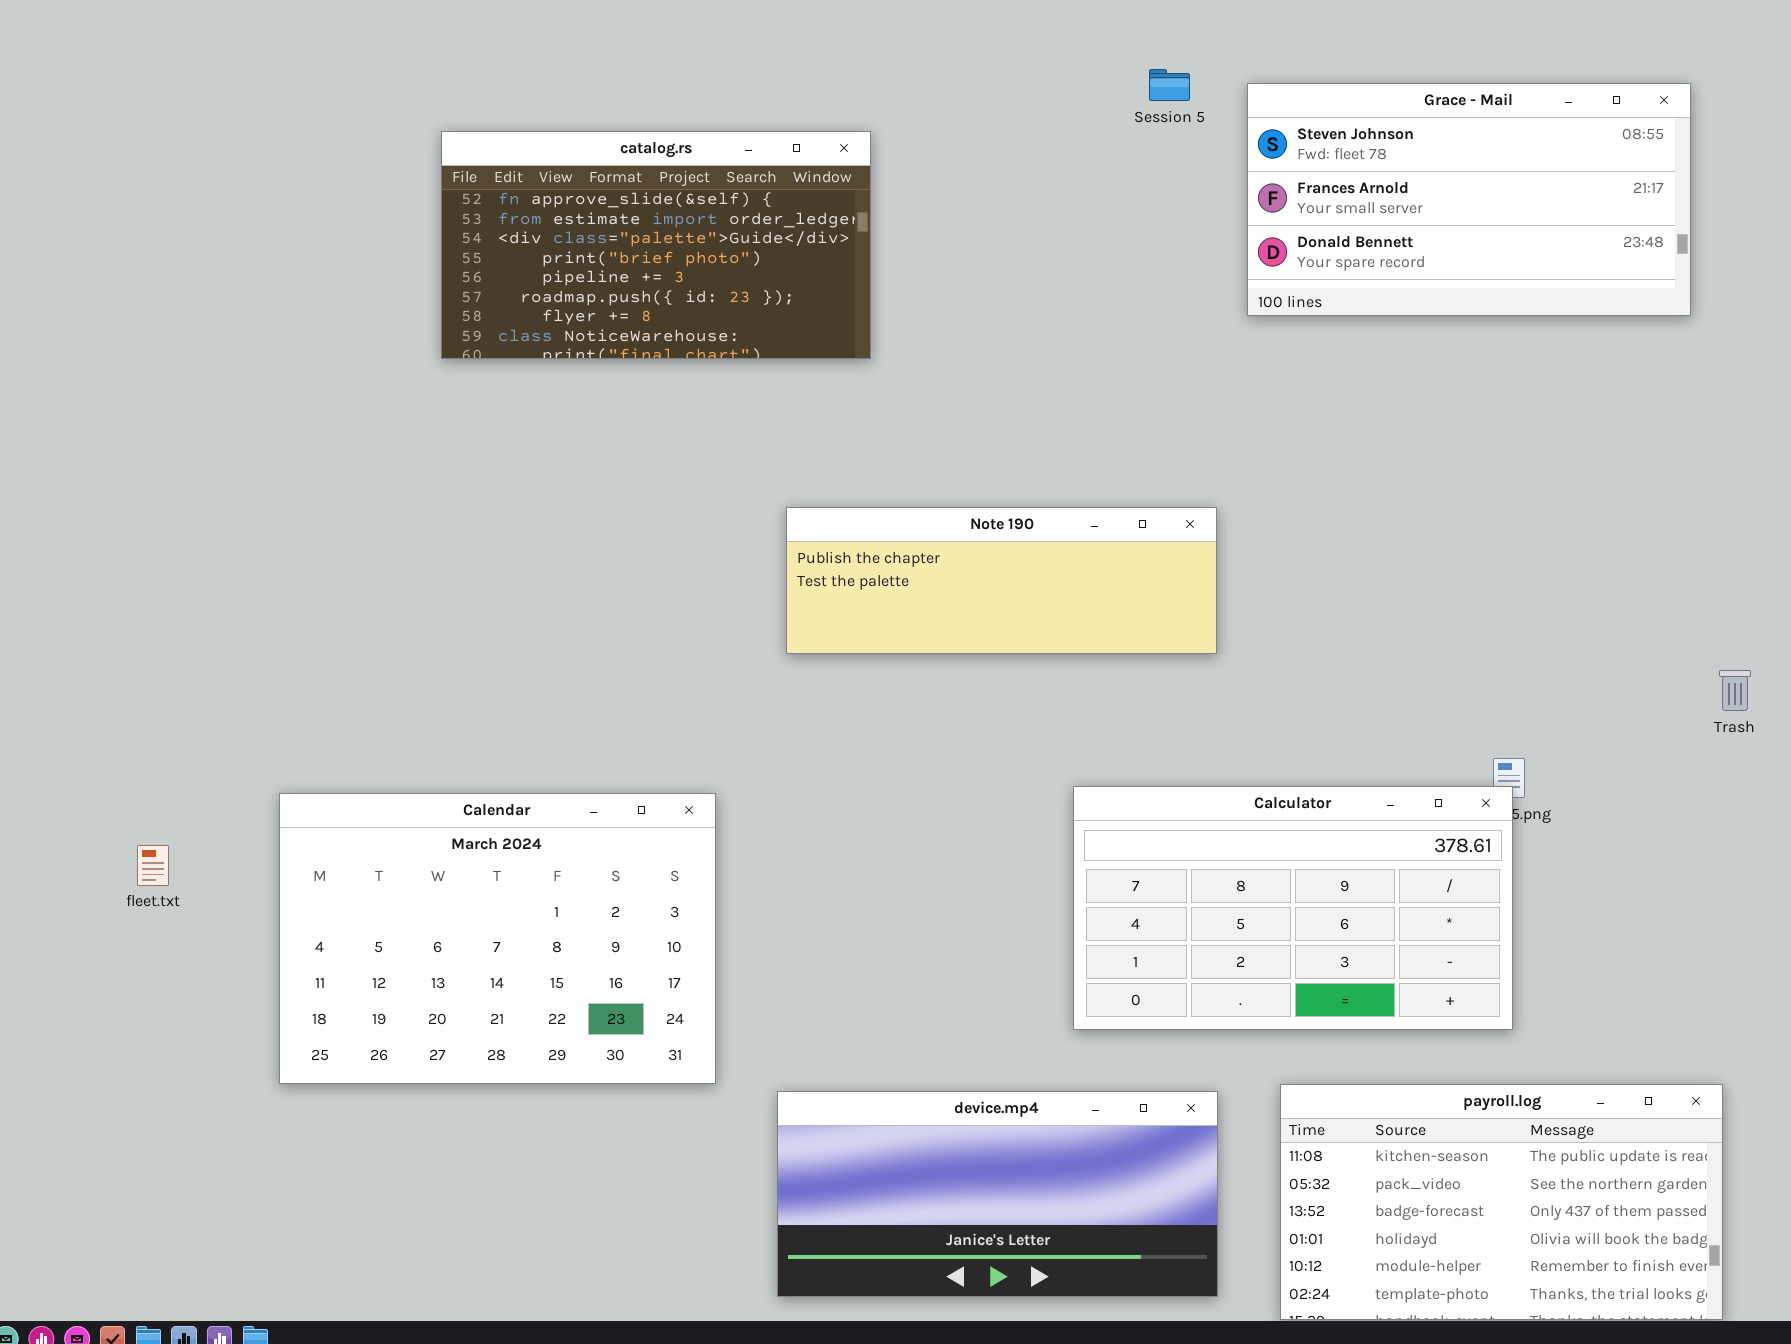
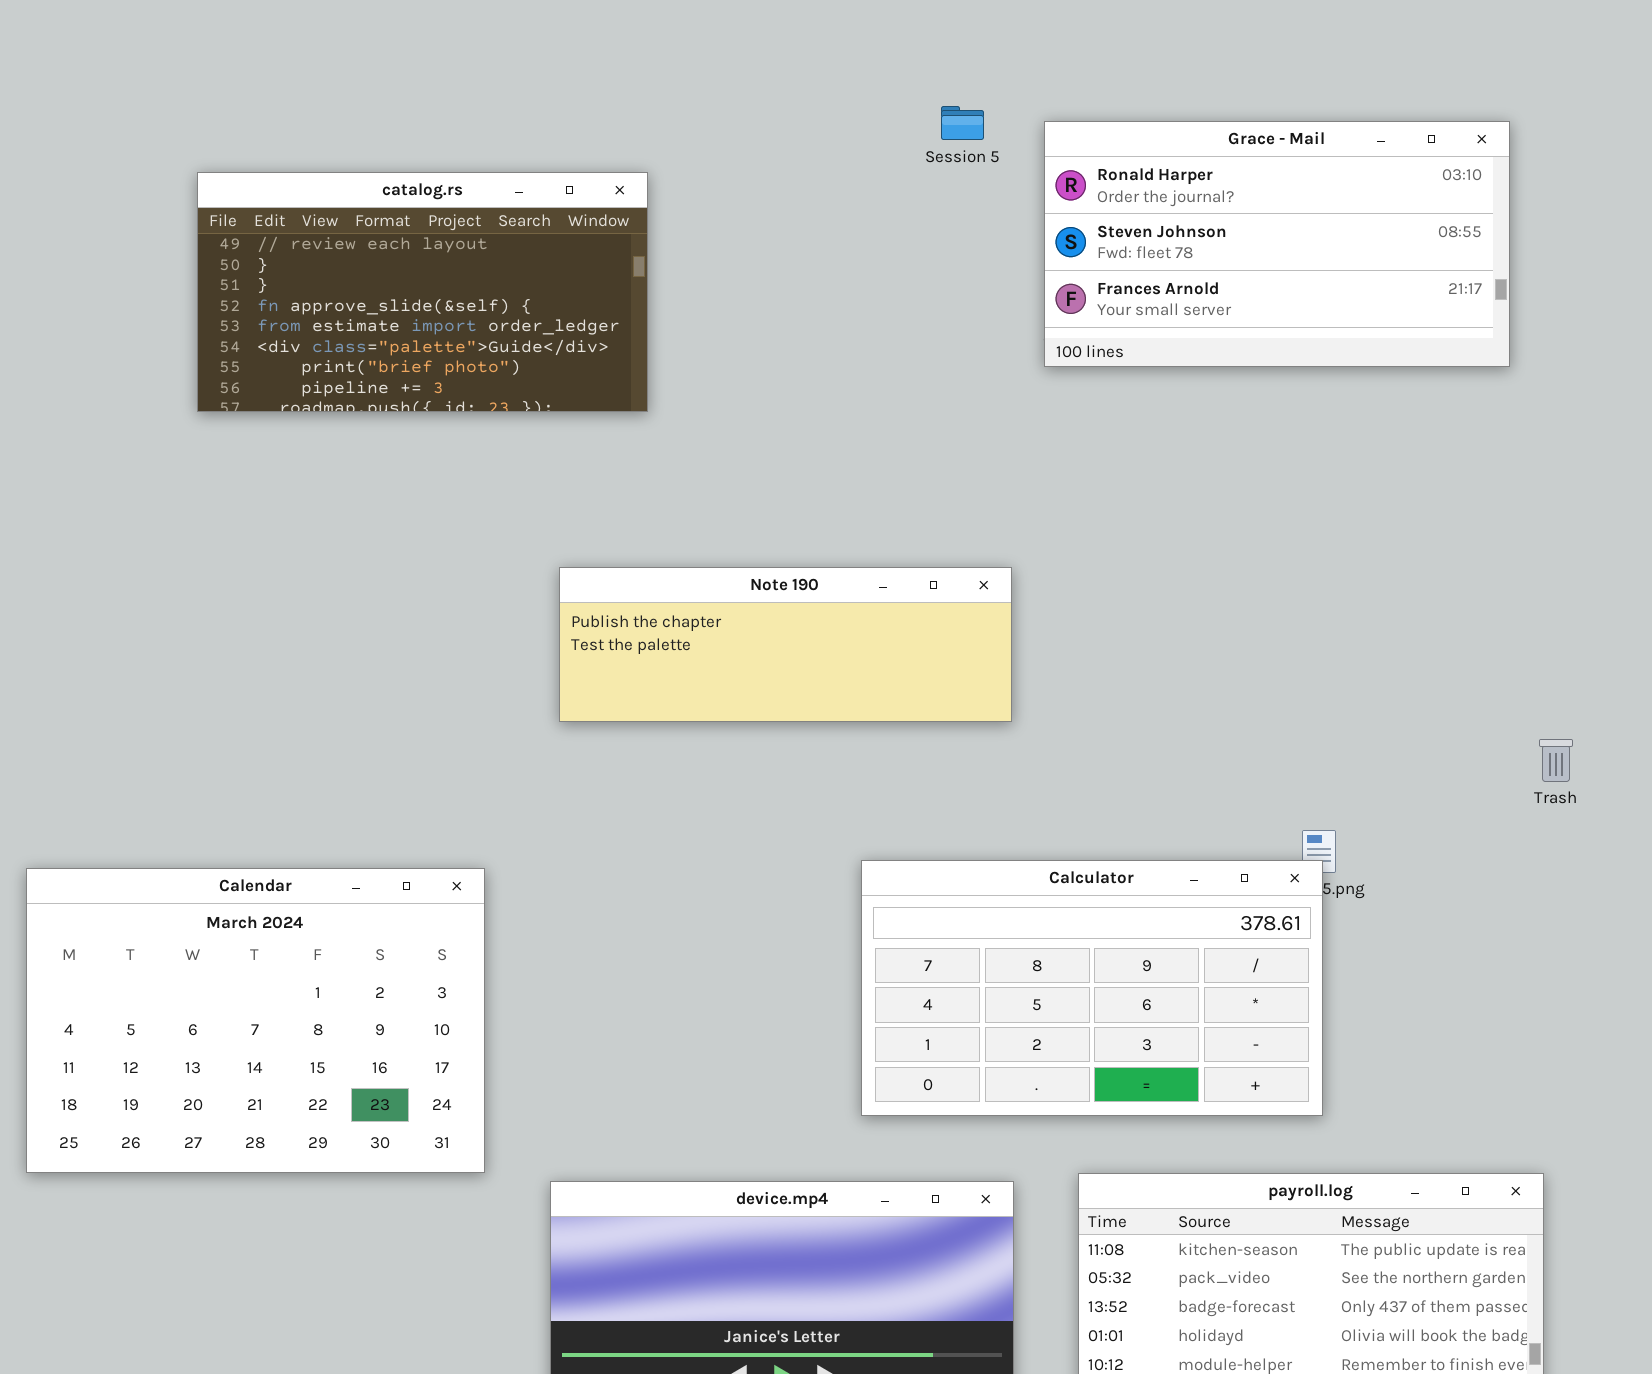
Grace - Mail: [1247,83,1691,316] -> [1044,121,1510,367], scrolled up 1 row
catalog.rs: [441,131,871,359] -> [197,172,648,412], scrolled up 3 rows

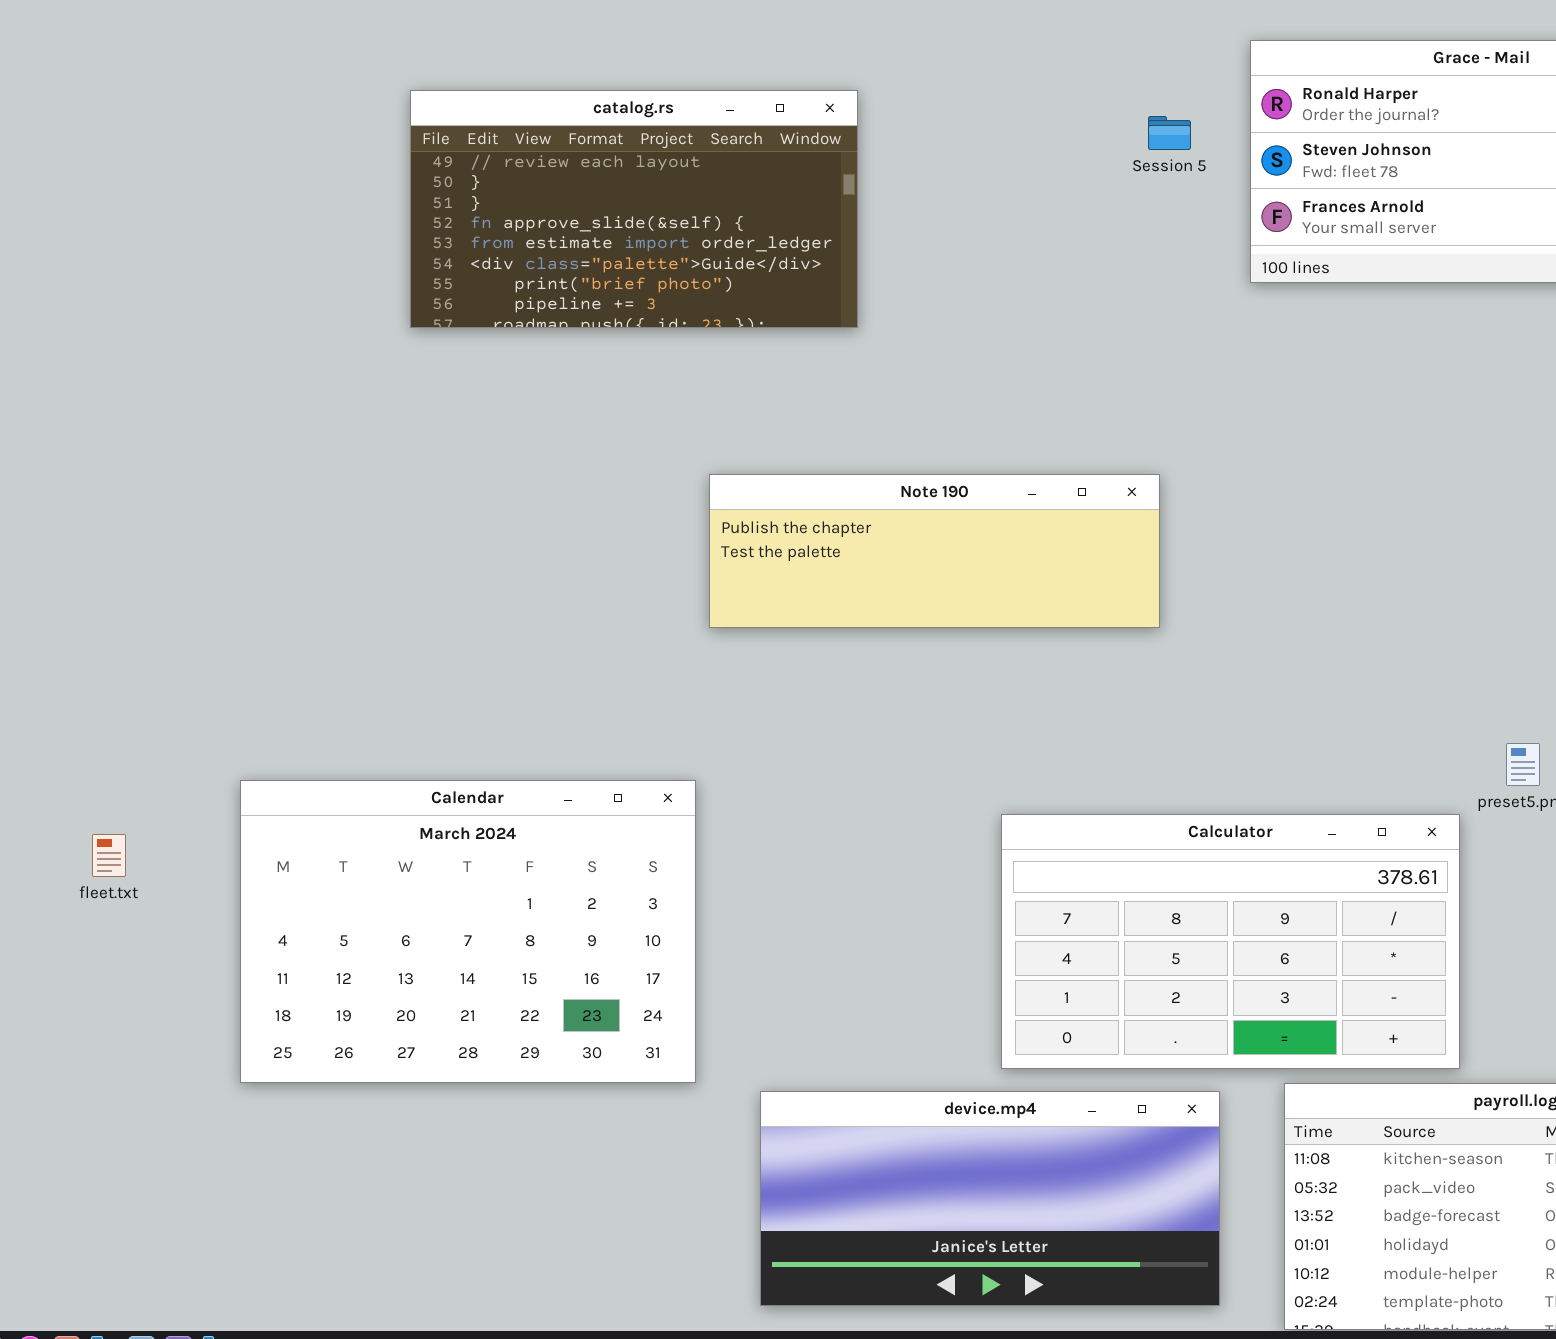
Session 5: [941,106,984,140] -> [1148,116,1191,150], moved
Note 190: [559,567,1012,722] -> [709,474,1160,628], moved
Calculator: [861,860,1323,1116] -> [1001,814,1460,1069], moved

